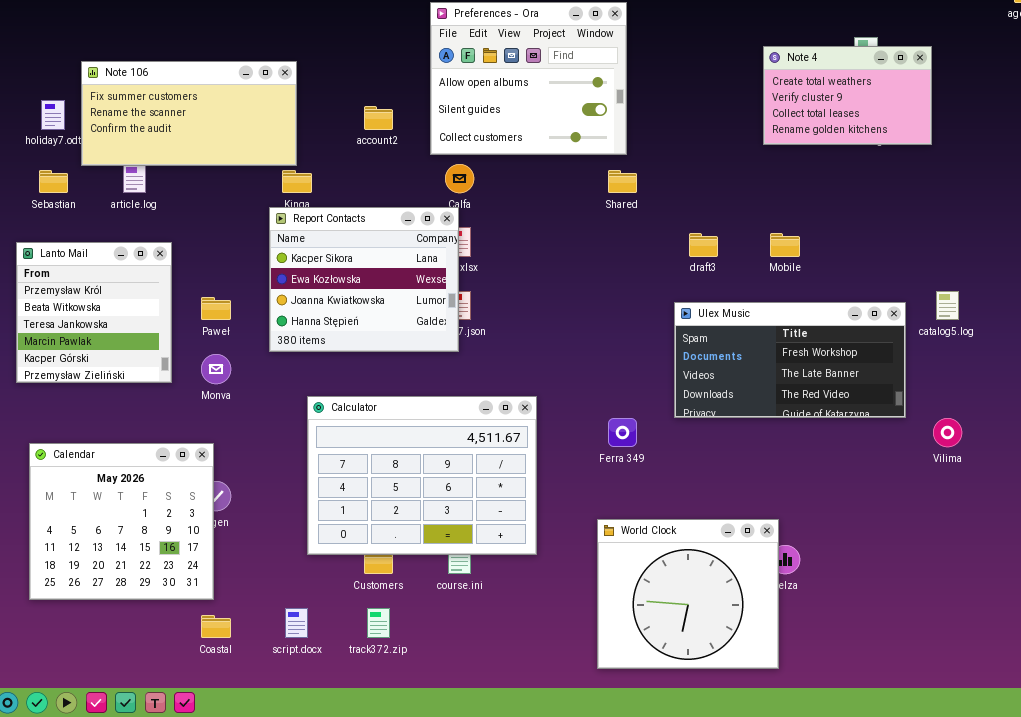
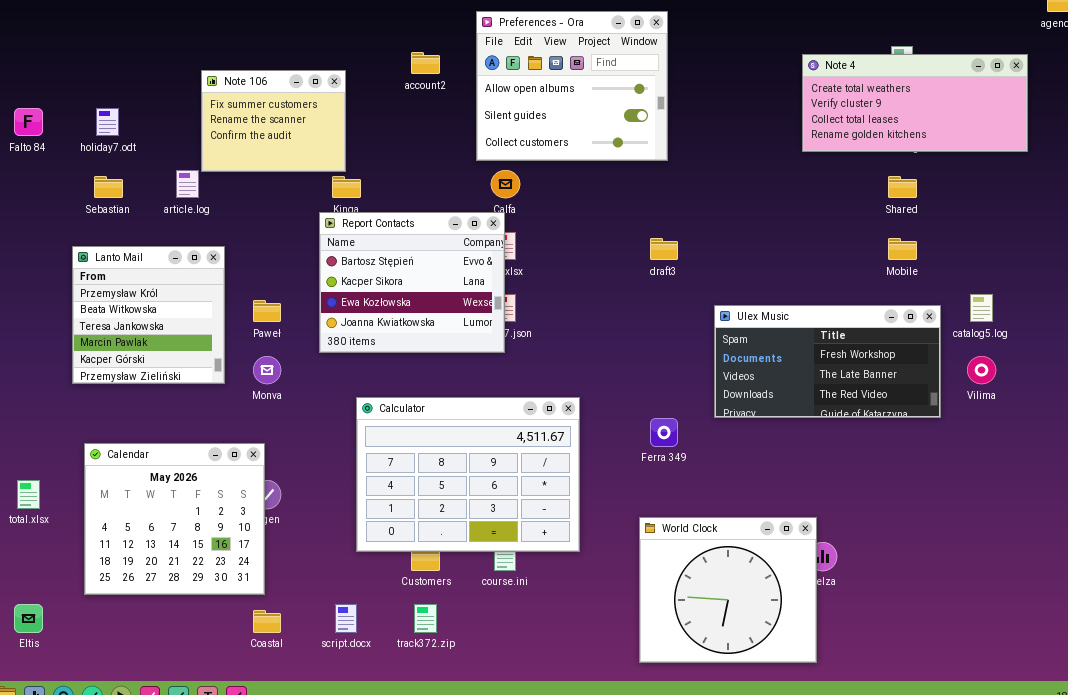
Note 4: [763,46,932,145] -> [802,54,1028,152], resized
Note 106: [81,61,297,166] -> [201,70,346,172], resized
account2: [364,106,393,130] -> [411,52,440,74], moved
Shared: [608,170,637,193] -> [888,176,917,198], moved
Report Contacts: [269,207,459,352] -> [319,212,505,353], scrolled up 1 row
draft3: [689,233,718,257] -> [650,238,678,260], moved
Mobile: [770,233,800,257] -> [888,238,917,260], moved
Vilima: [933,418,962,447] -> [967,356,996,384], moved

